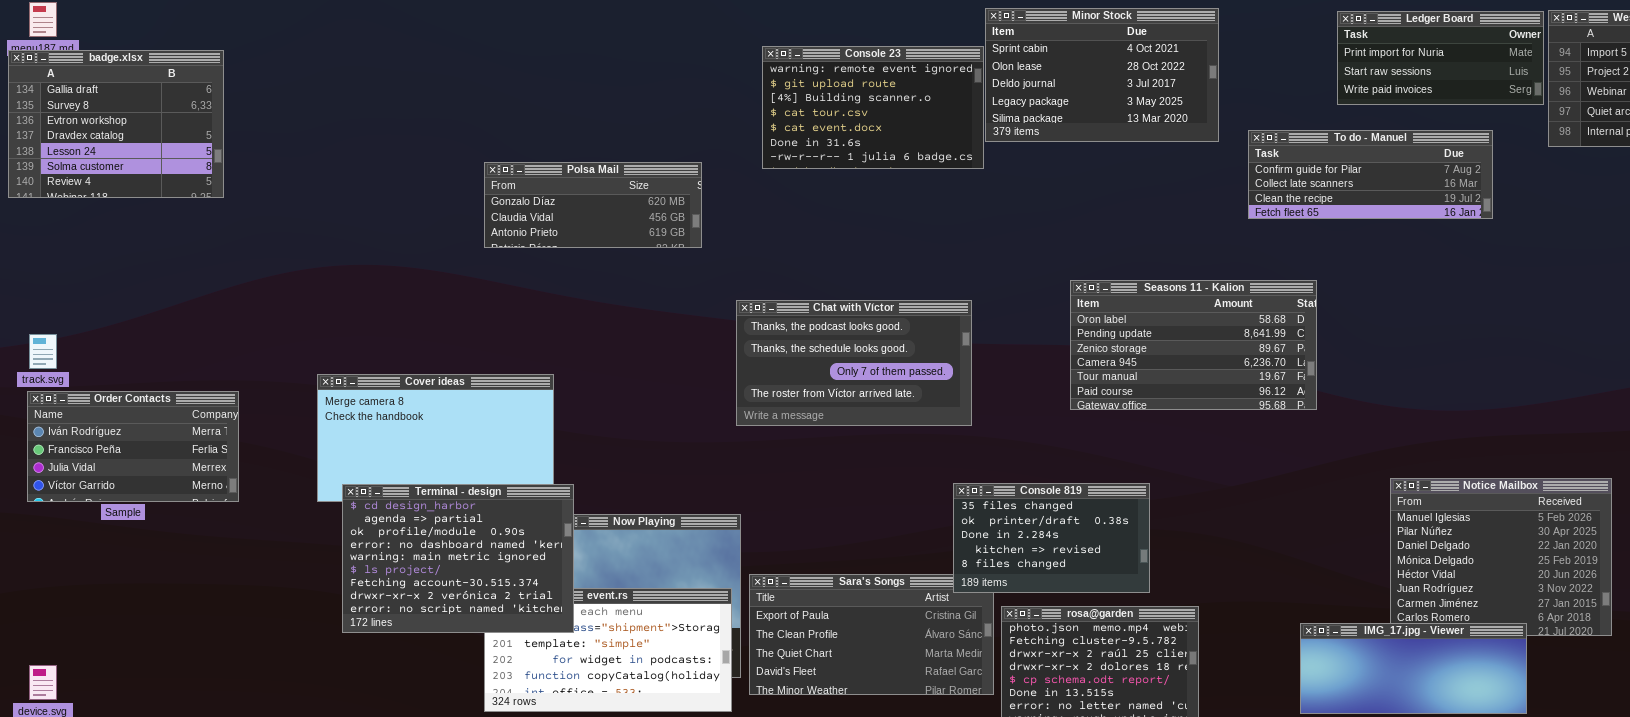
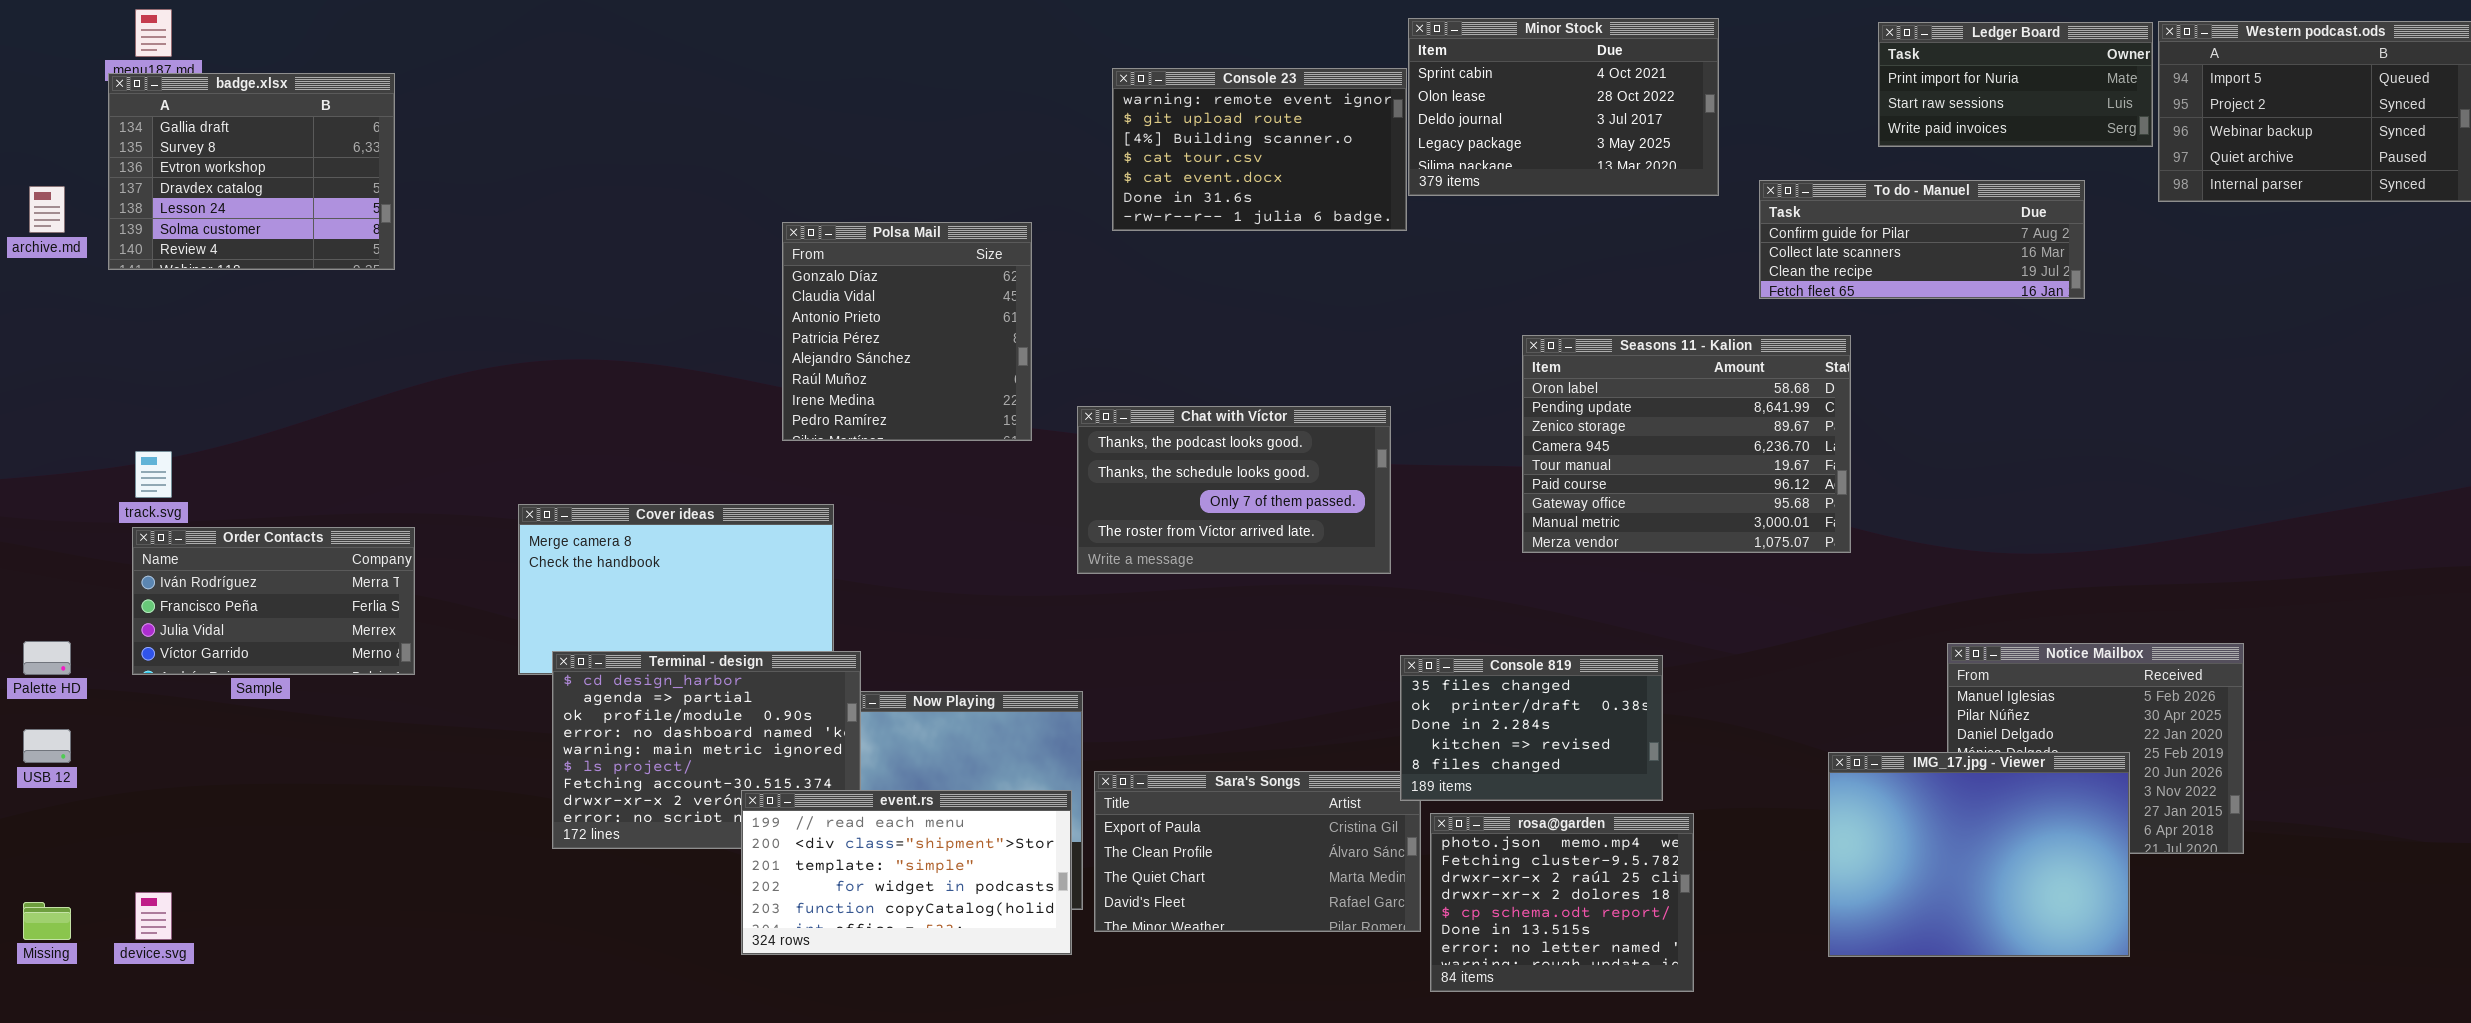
Polsa Mail: [484,162,702,248] -> [782,222,1032,441], resized
Seasons 11 - Kalion: [1070,280,1317,410] -> [1522,335,1851,553], resized
Console 819: [953,483,1150,593] -> [1400,655,1663,801], moved
event.rs: [484,588,732,712] -> [741,790,1072,955], raised
IMG_17.jpg - Viewer: [1300,623,1527,714] -> [1828,752,2130,957], resized

